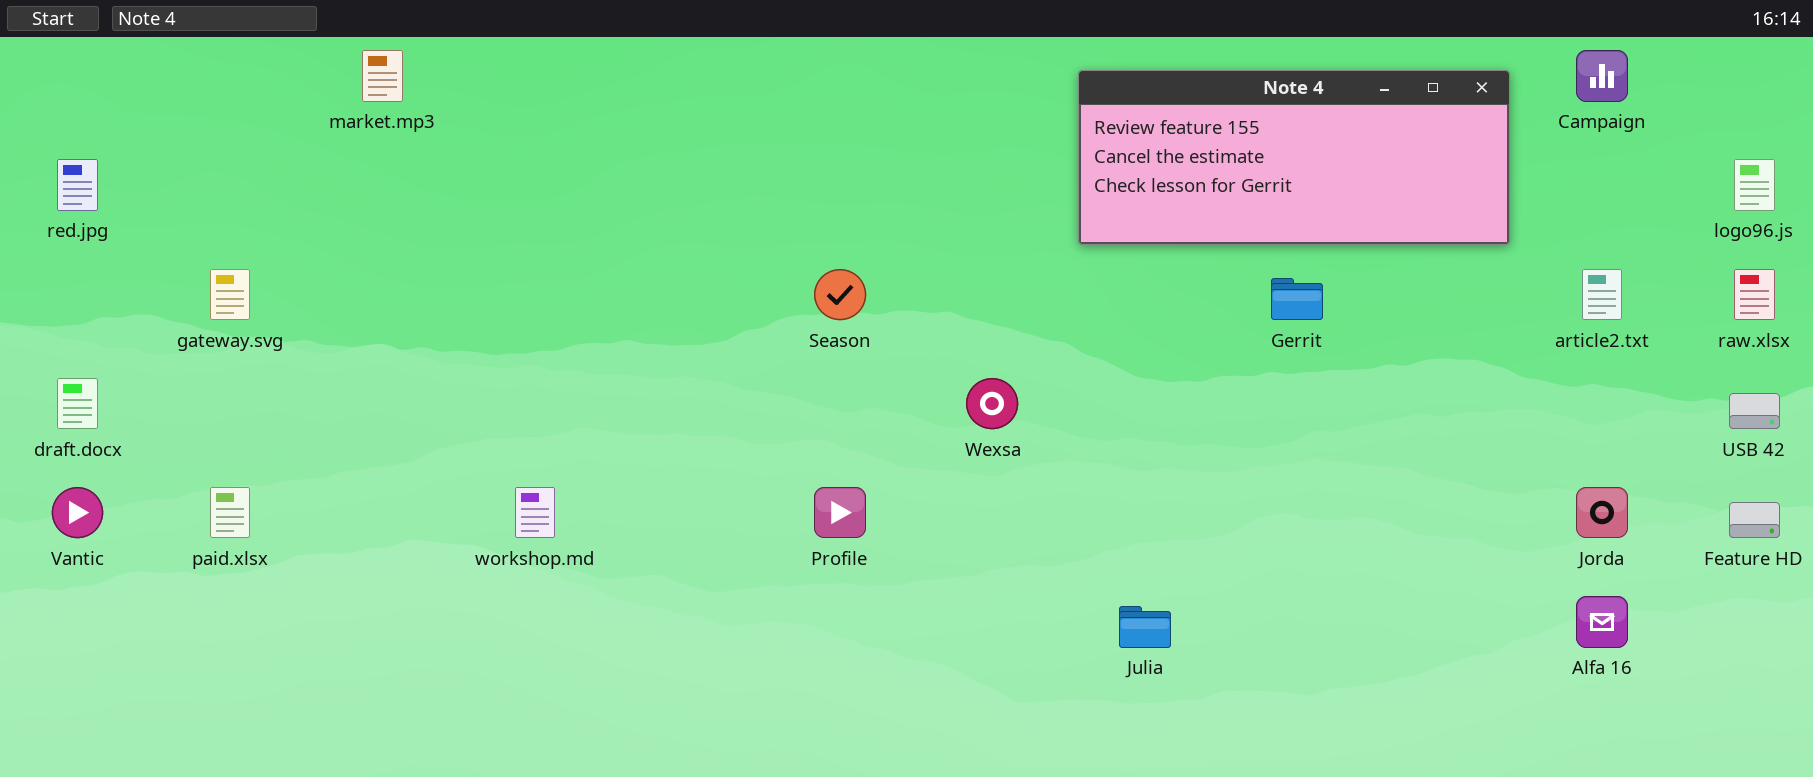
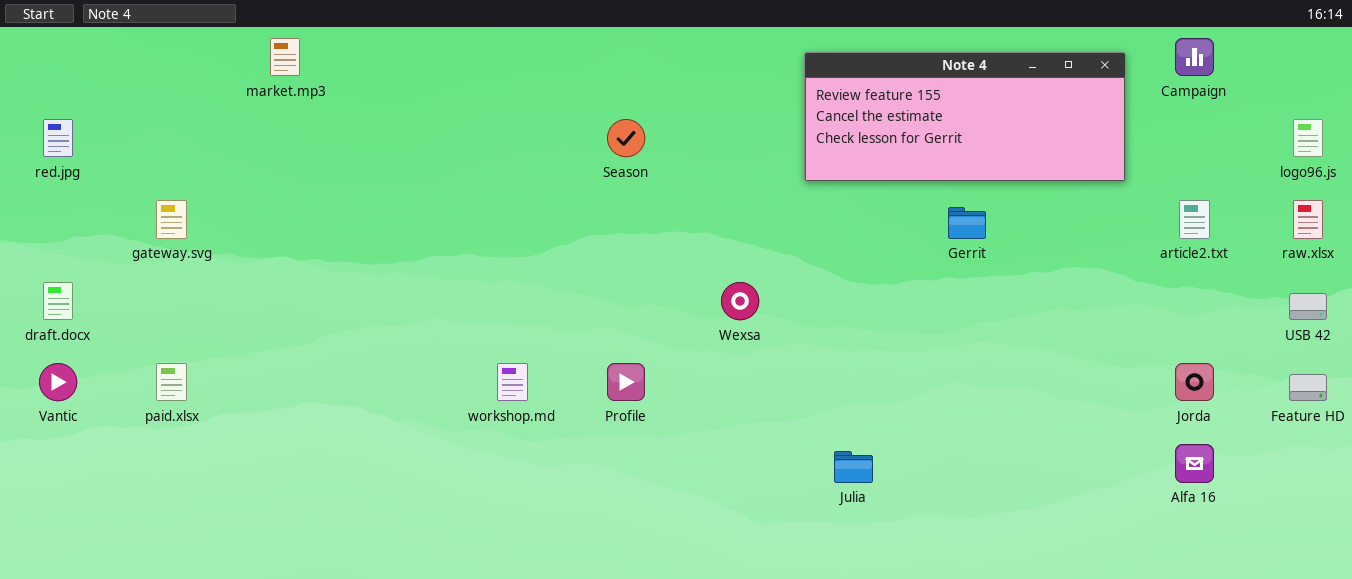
Season: [814,269,866,320] -> [607,119,645,157], moved
workshop.md: [515,487,555,538] -> [497,363,528,401], moved

